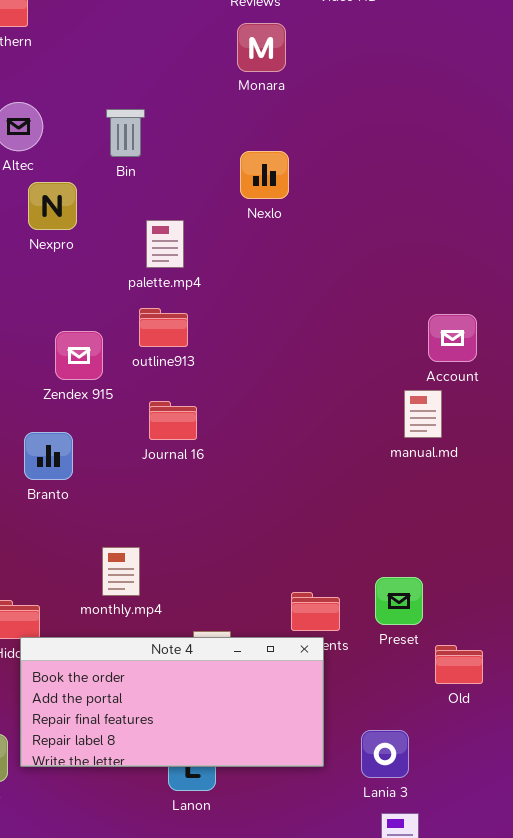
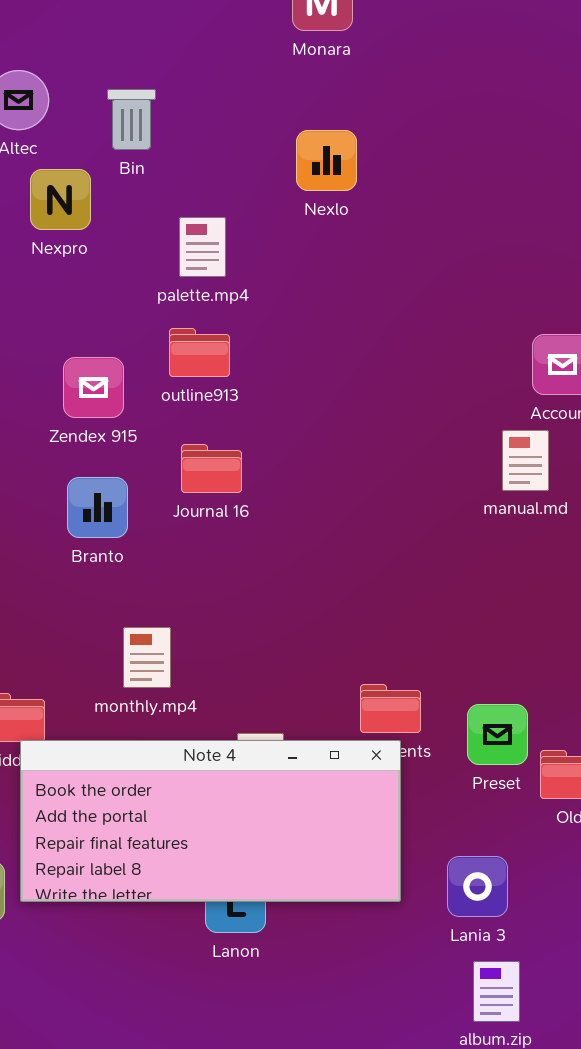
Bin: [106,109,145,157] -> [107,89,156,150], moved
Branto: [24,432,73,480] -> [67,477,128,538], moved
Preset: [375,577,423,625] -> [467,704,528,765], moved

